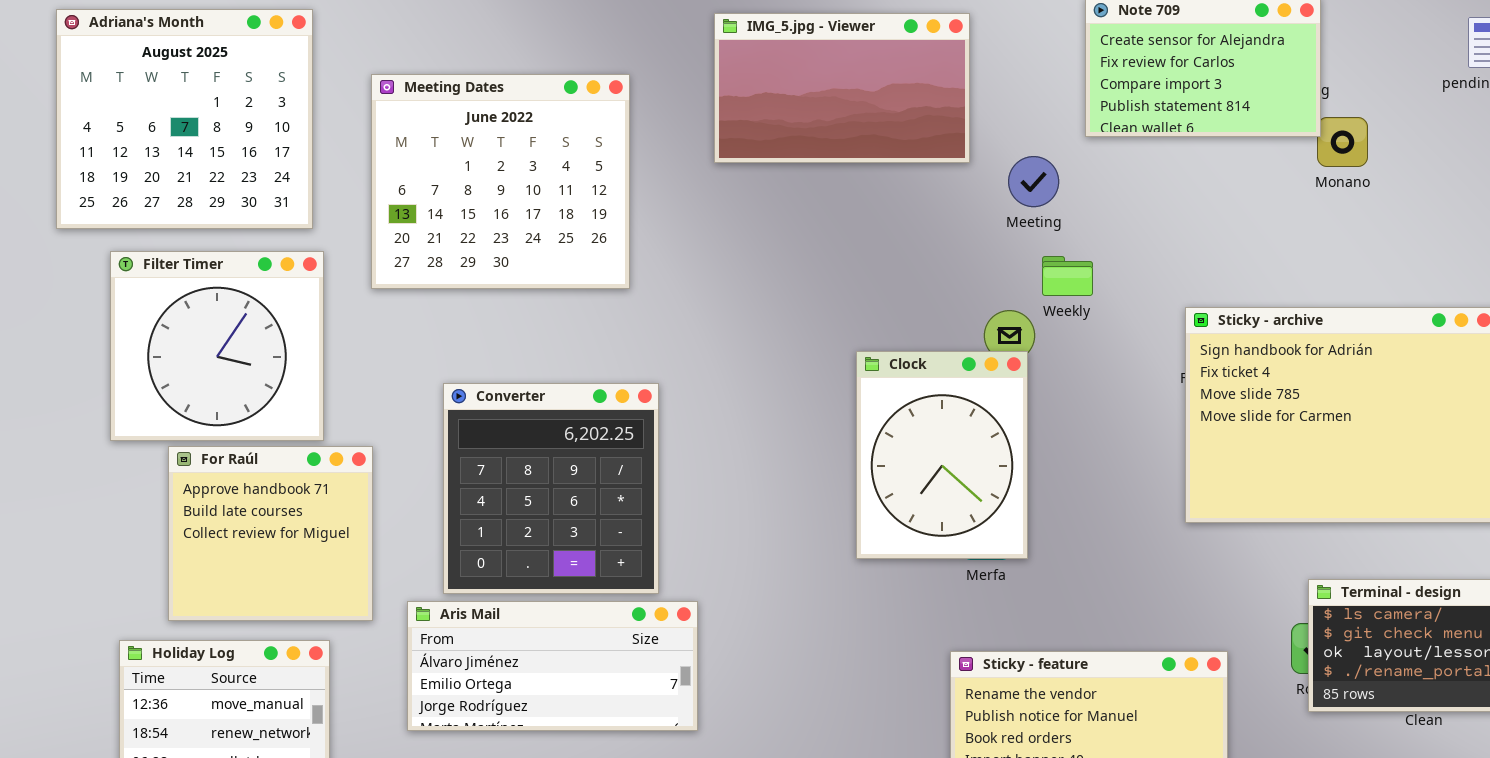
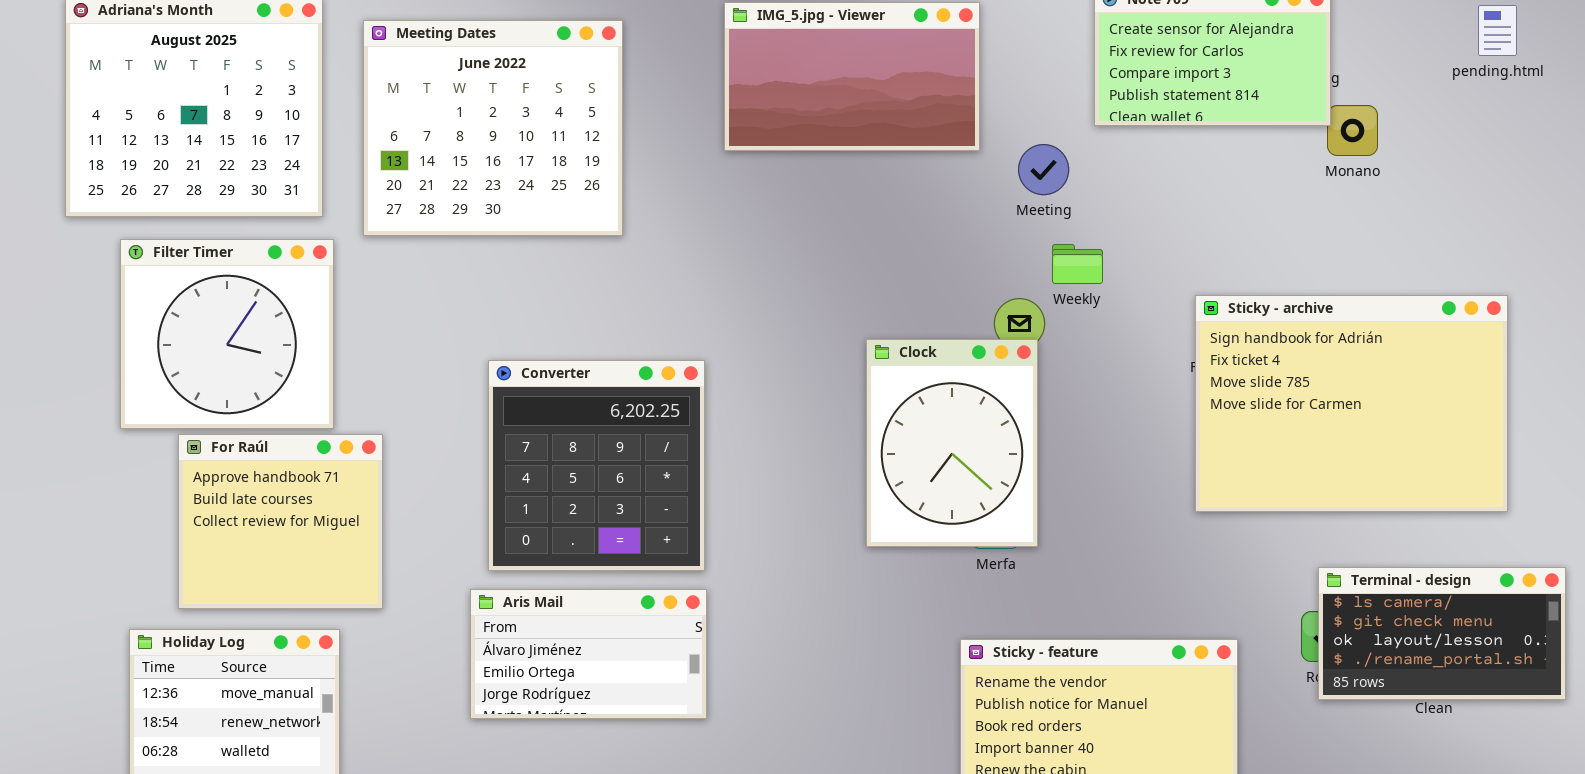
Meeting Dates: [371,74,630,289] -> [363,20,623,236], moved
Converter: [443,383,659,594] -> [488,360,705,571], moved
Aris Mail: [407,601,698,731] -> [470,589,707,719], resized

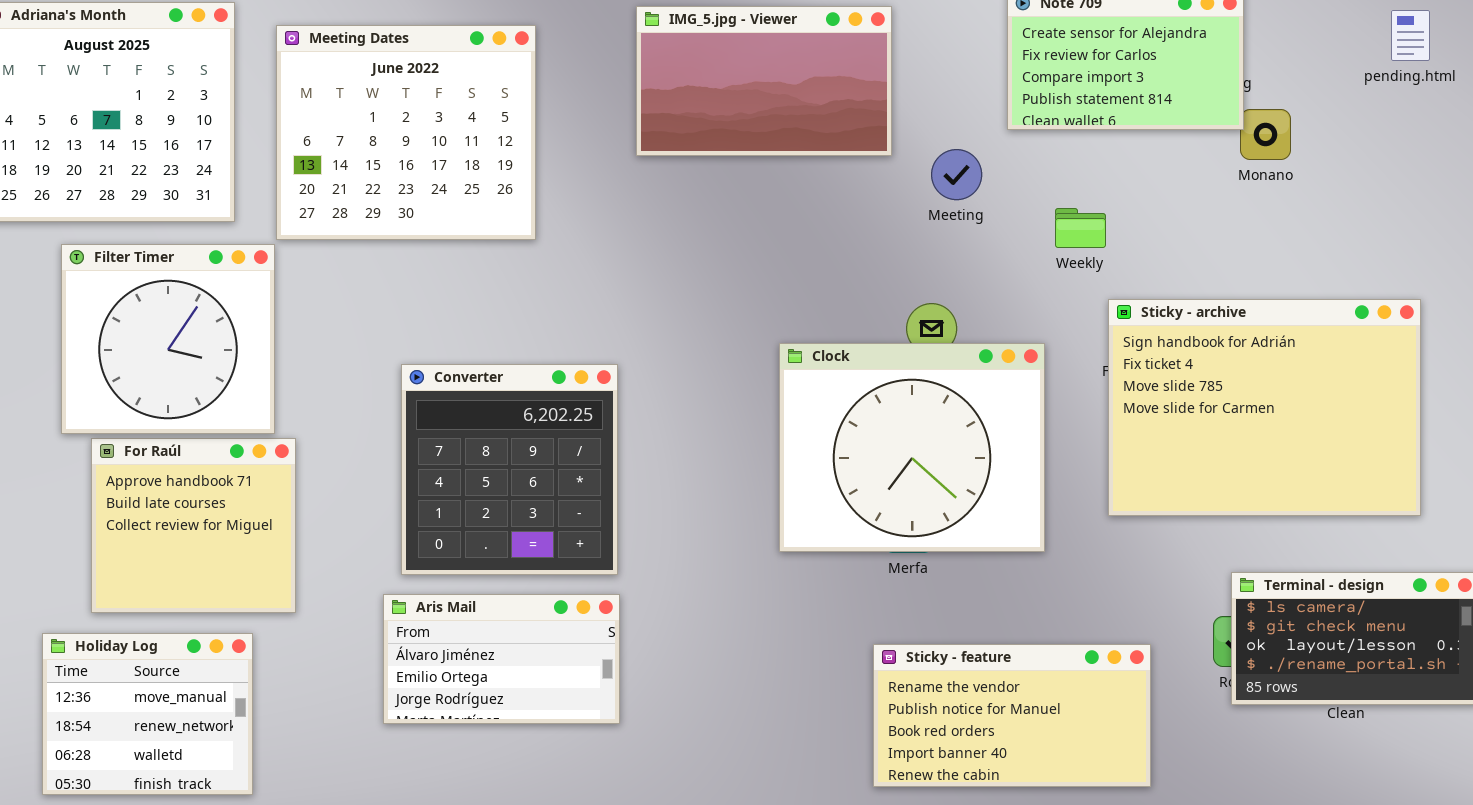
Filter Timer: [120,239,334,429] -> [61,244,275,434], moved
Weekly: [1052,244,1103,284] -> [1055,208,1106,248], moved
Clock: [866,339,1038,547] -> [779,343,1045,552], resized

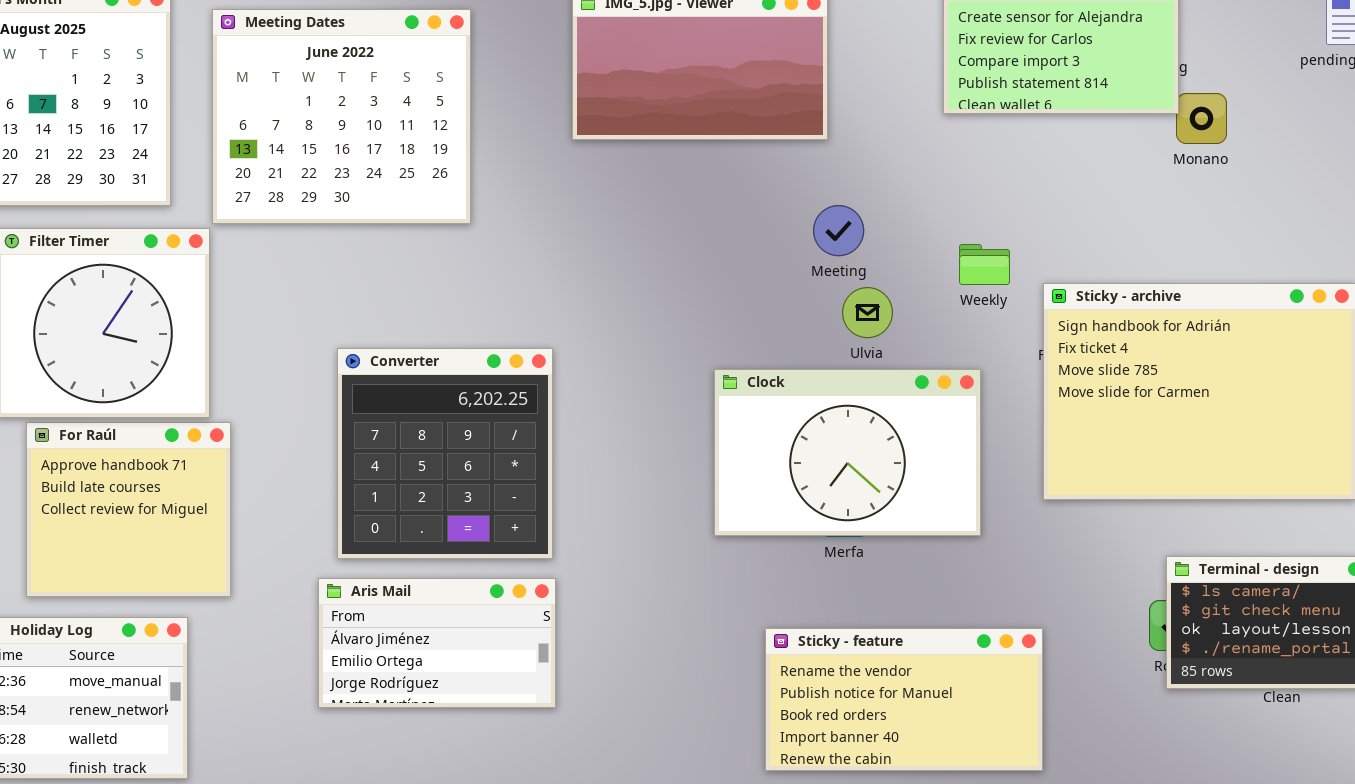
Meeting: [931,149,982,200] -> [813,205,864,256], moved
Weekly: [1055,208,1106,248] -> [959,244,1010,285], moved
Clock: [779,343,1045,552] -> [714,369,981,536], resized
Sticky - feature: [873,644,1151,787] -> [765,628,1043,771], moved

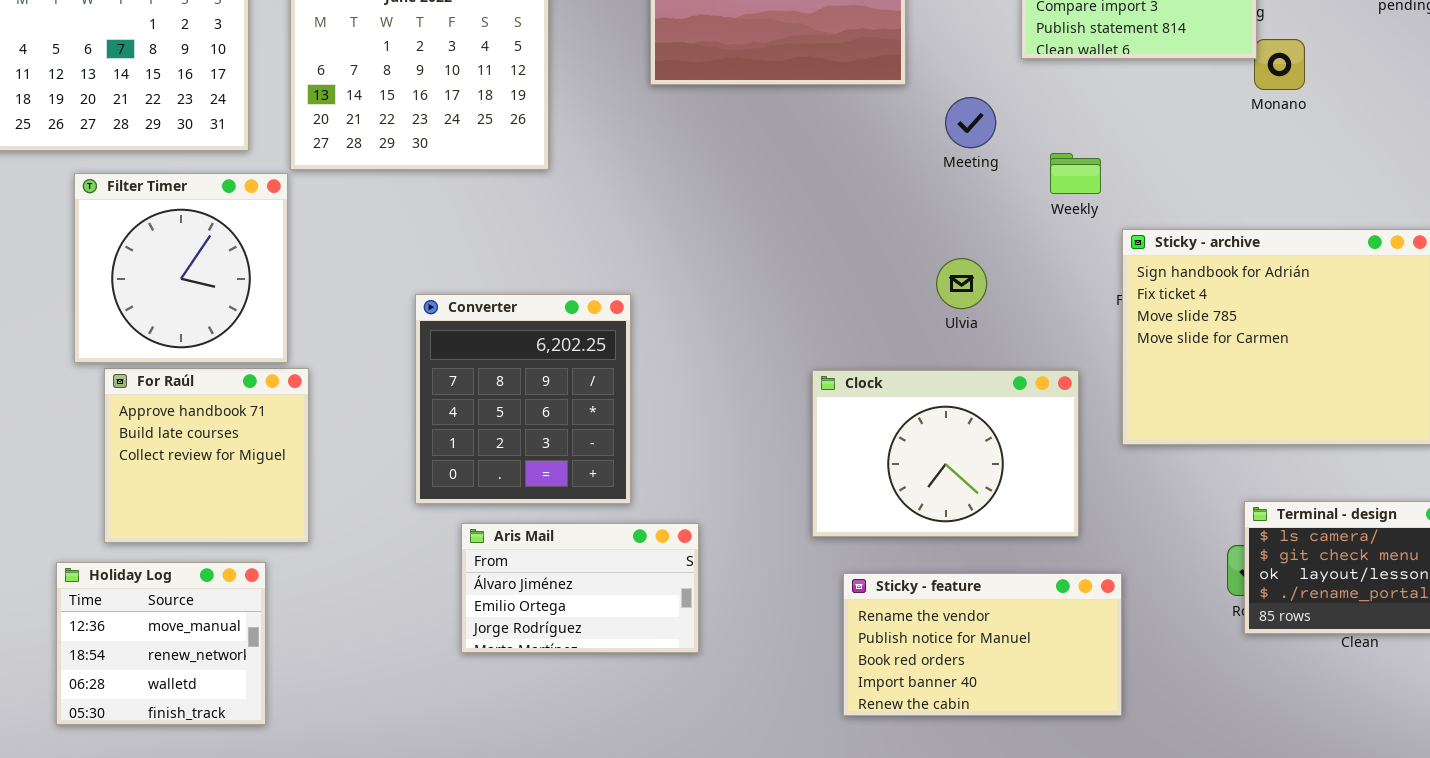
Meeting: [813,205,864,256] -> [945,97,996,148], moved
Weekly: [959,244,1010,285] -> [1050,153,1101,194], moved
Ulvia: [842,287,893,338] -> [936,258,987,309], moved
Clock: [714,369,981,536] -> [812,370,1079,537], moved
Aris Mail: [318,578,556,708] -> [461,523,699,653], moved

